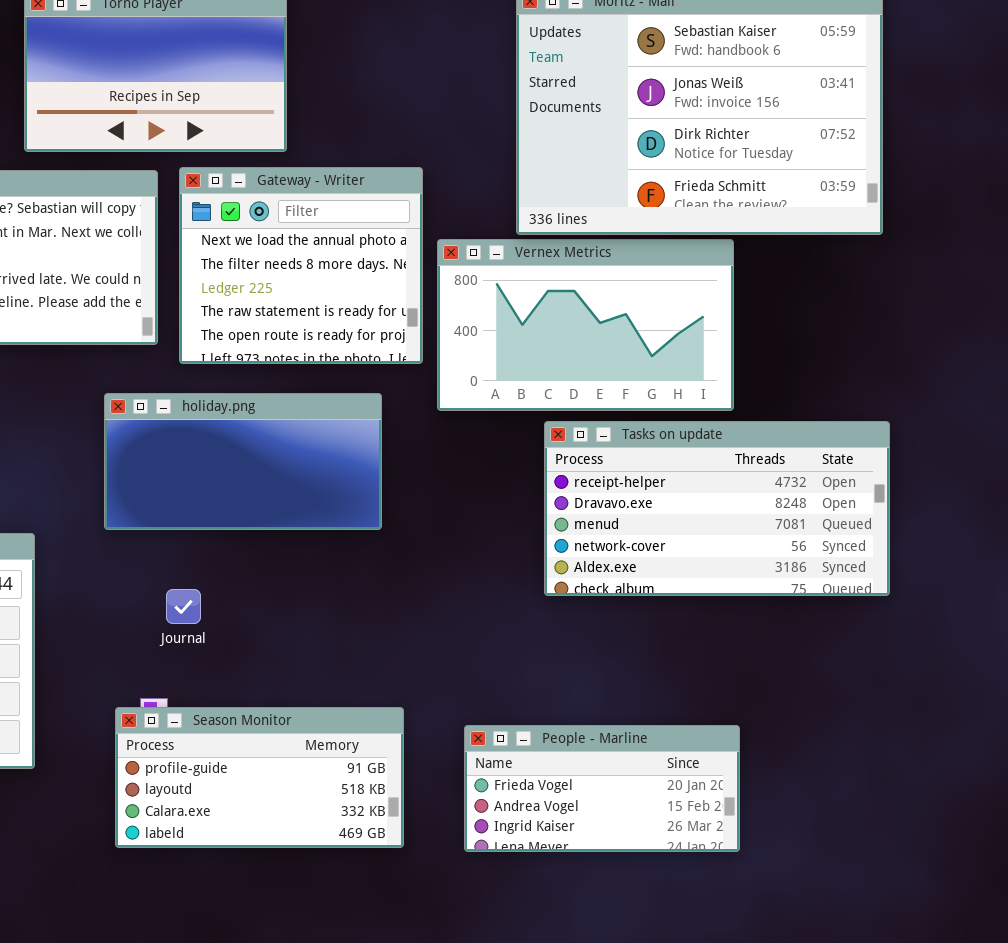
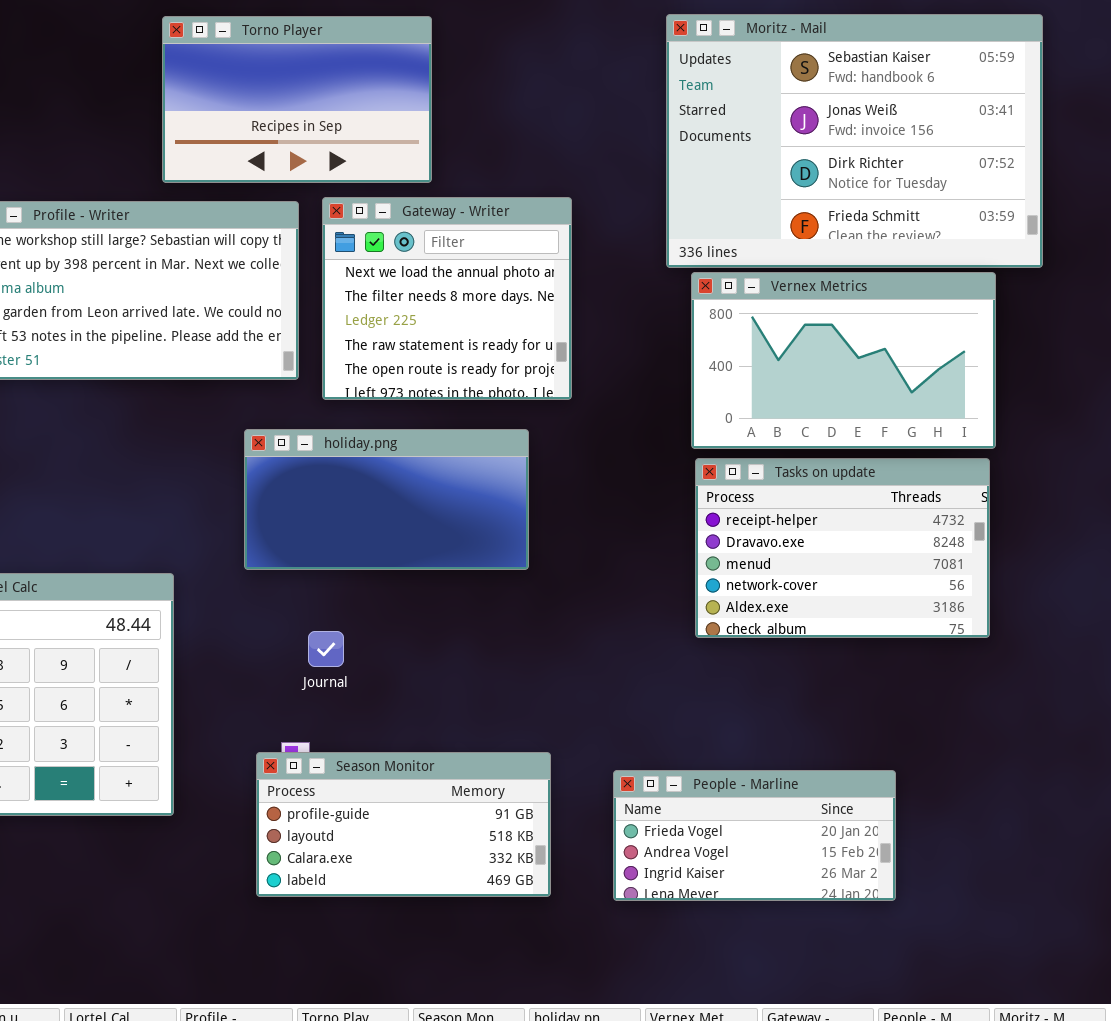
Vernex Metrics: [437,239,734,411] -> [691,272,996,449], moved
Tasks on update: [544,421,890,596] -> [695,458,990,638], resized

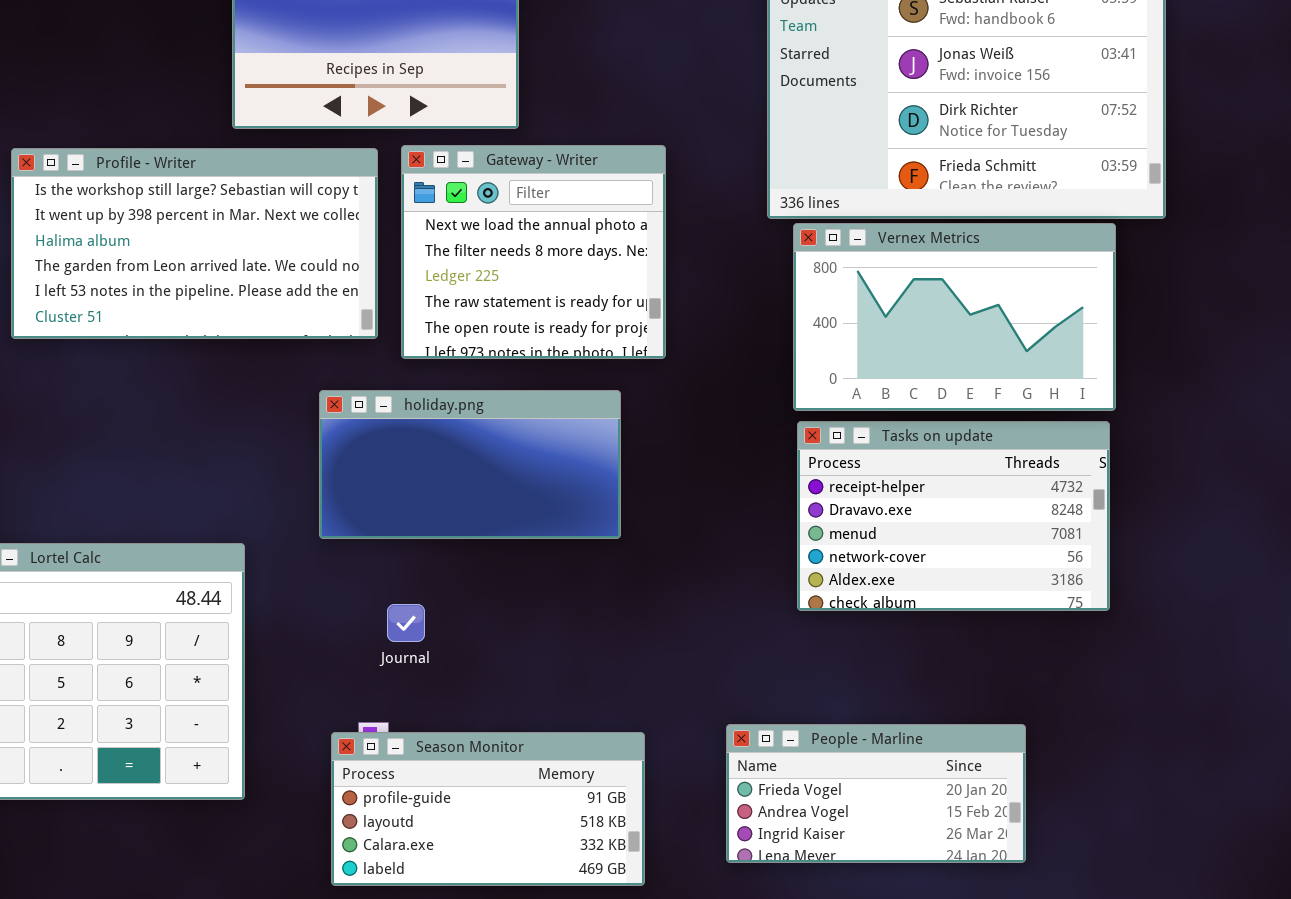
People - Marline: [613,770,896,901] -> [726,724,1026,863], moved

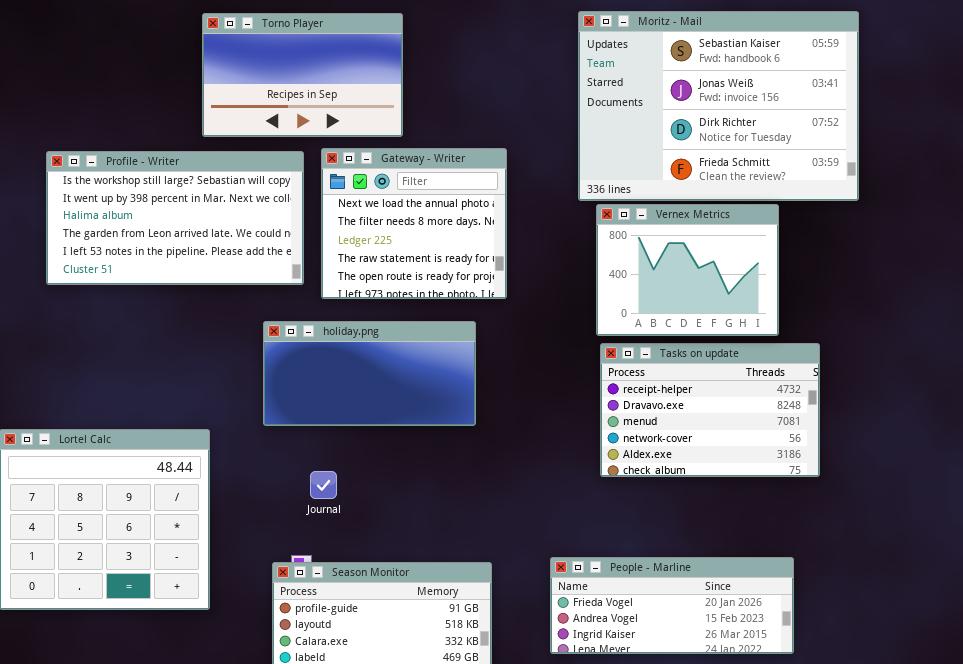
Vernex Metrics: [793,223,1116,411] -> [596,204,779,336], resized
People - Marline: [726,724,1026,863] -> [550,557,794,654], resized

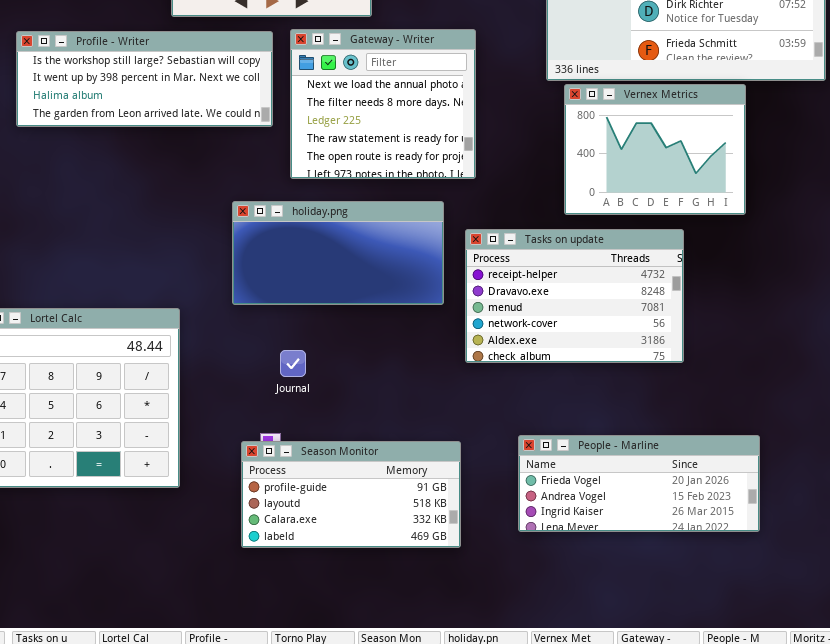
Profile - Writer: [46,151,304,285] -> [16,31,273,127], resized
Tasks on update: [600,343,820,477] -> [465,229,684,363], moved

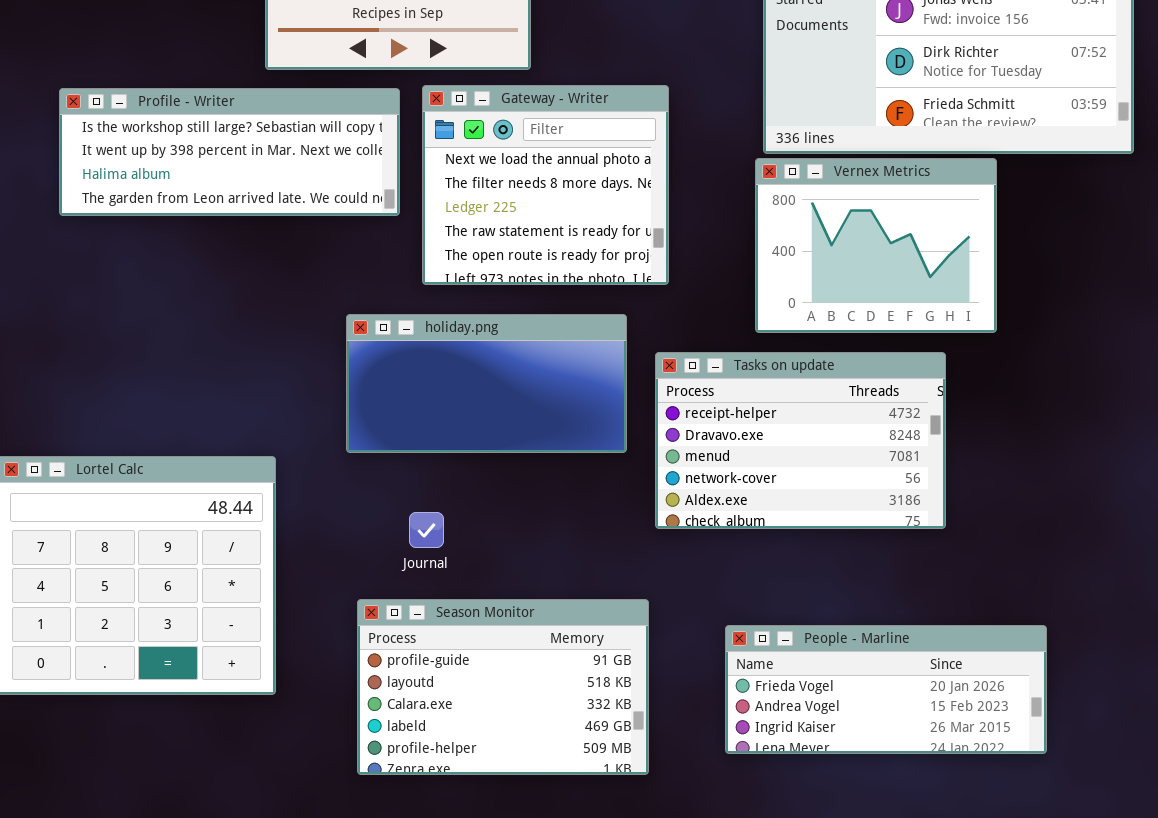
Vernex Metrics: [564,84,746,215] -> [755,158,997,333], moved
Season Monitor: [241,441,461,548] -> [357,599,649,775], resized

